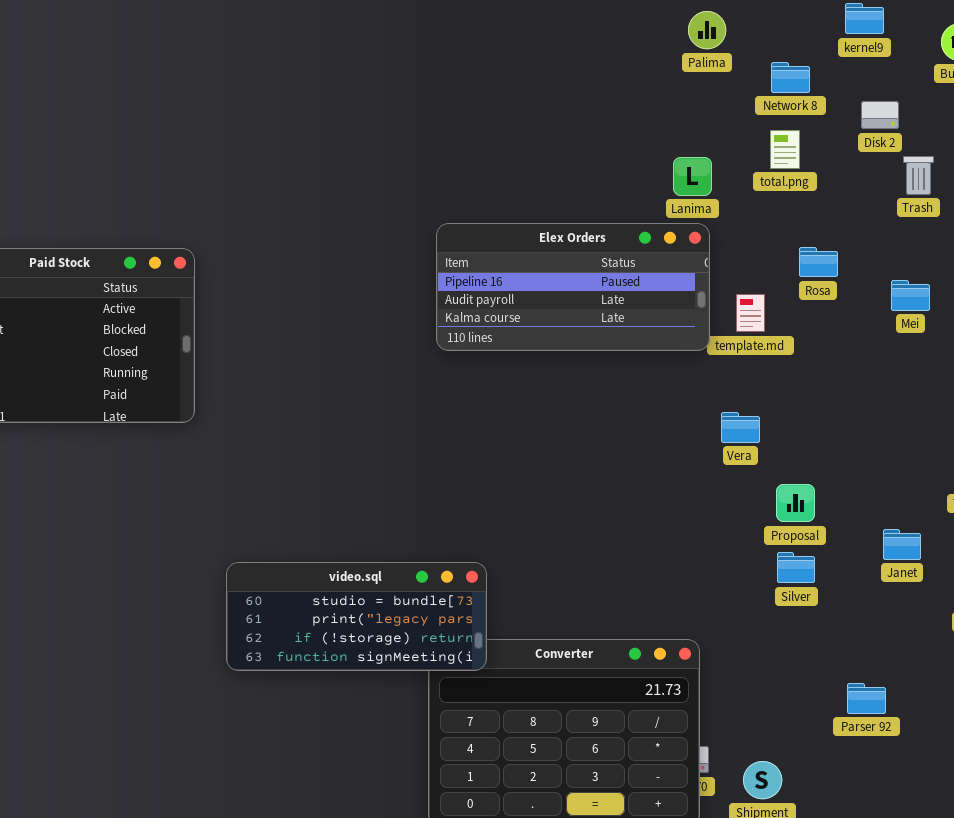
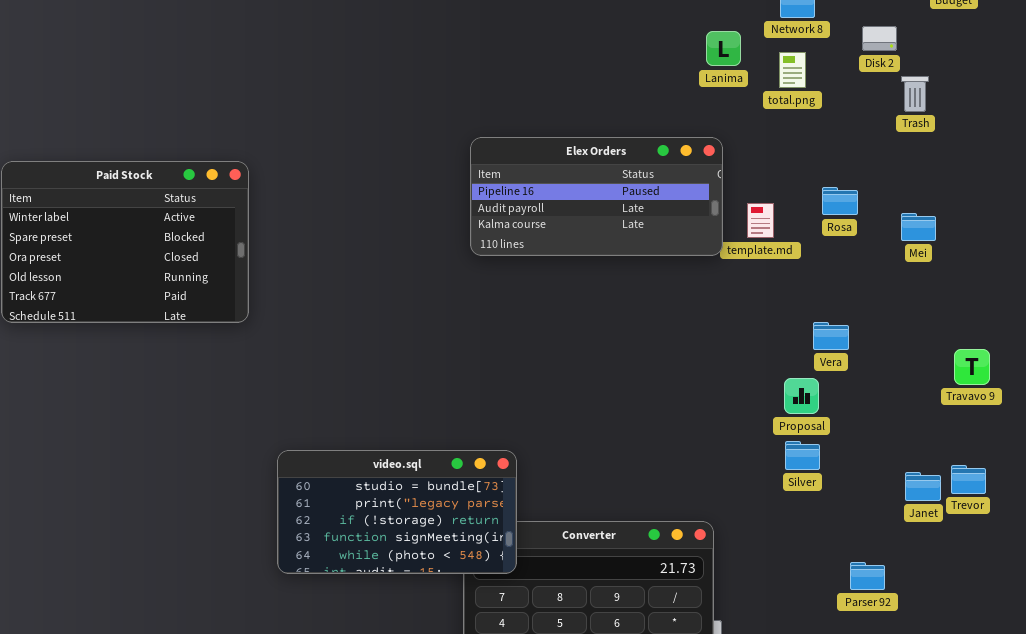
Lanima: [673,157,712,196] -> [706,31,741,66], moved
Rosa: [799,247,838,277] -> [822,187,858,215], moved
Mei: [891,280,930,311] -> [901,213,936,241], moved
Vera: [721,412,760,443] -> [813,322,849,350], moved
Janet: [883,529,921,560] -> [905,472,941,501], moved
video.sql: [226,562,487,671] -> [277,450,517,574], resized

